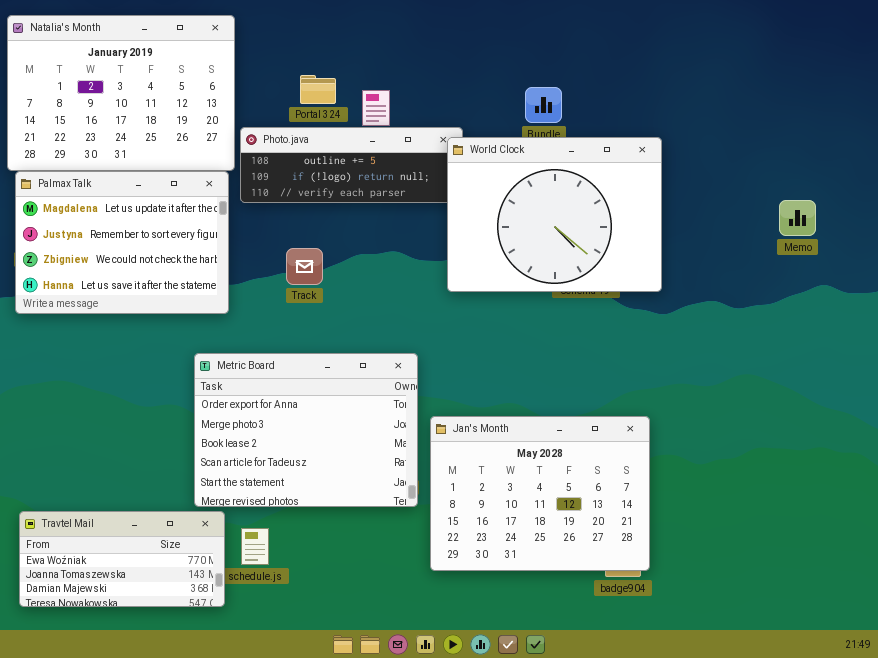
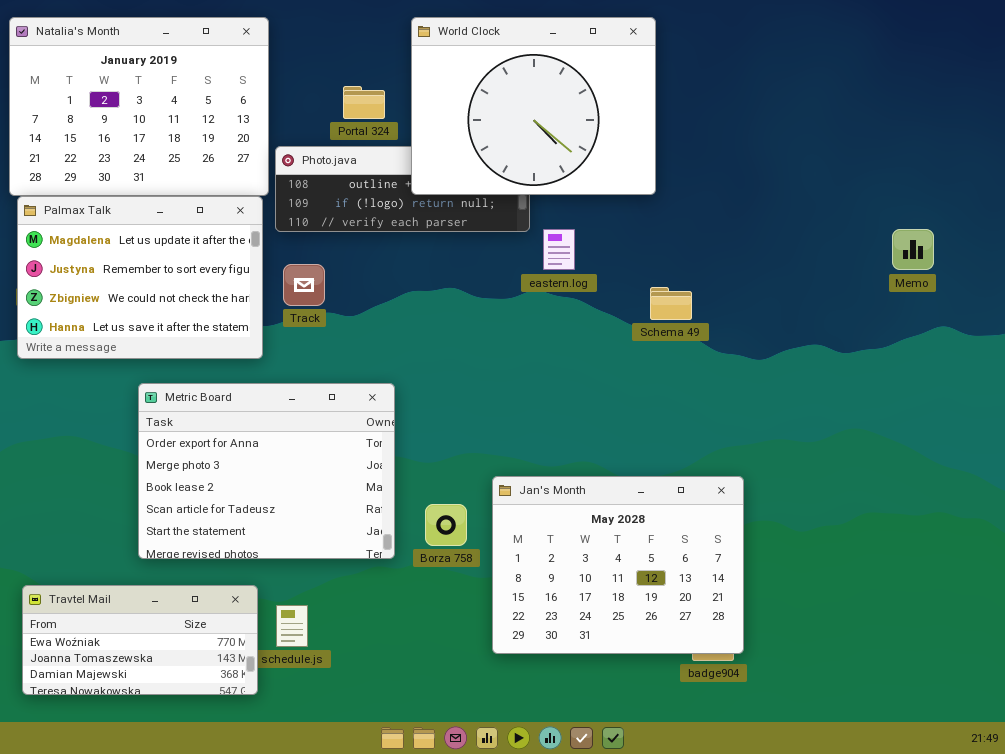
World Clock: [447,137,662,292] -> [411,17,656,195], moved
Track: [286,248,323,285] -> [283,264,325,306], moved
Metric Board: [194,353,418,507] -> [138,383,395,559], moved

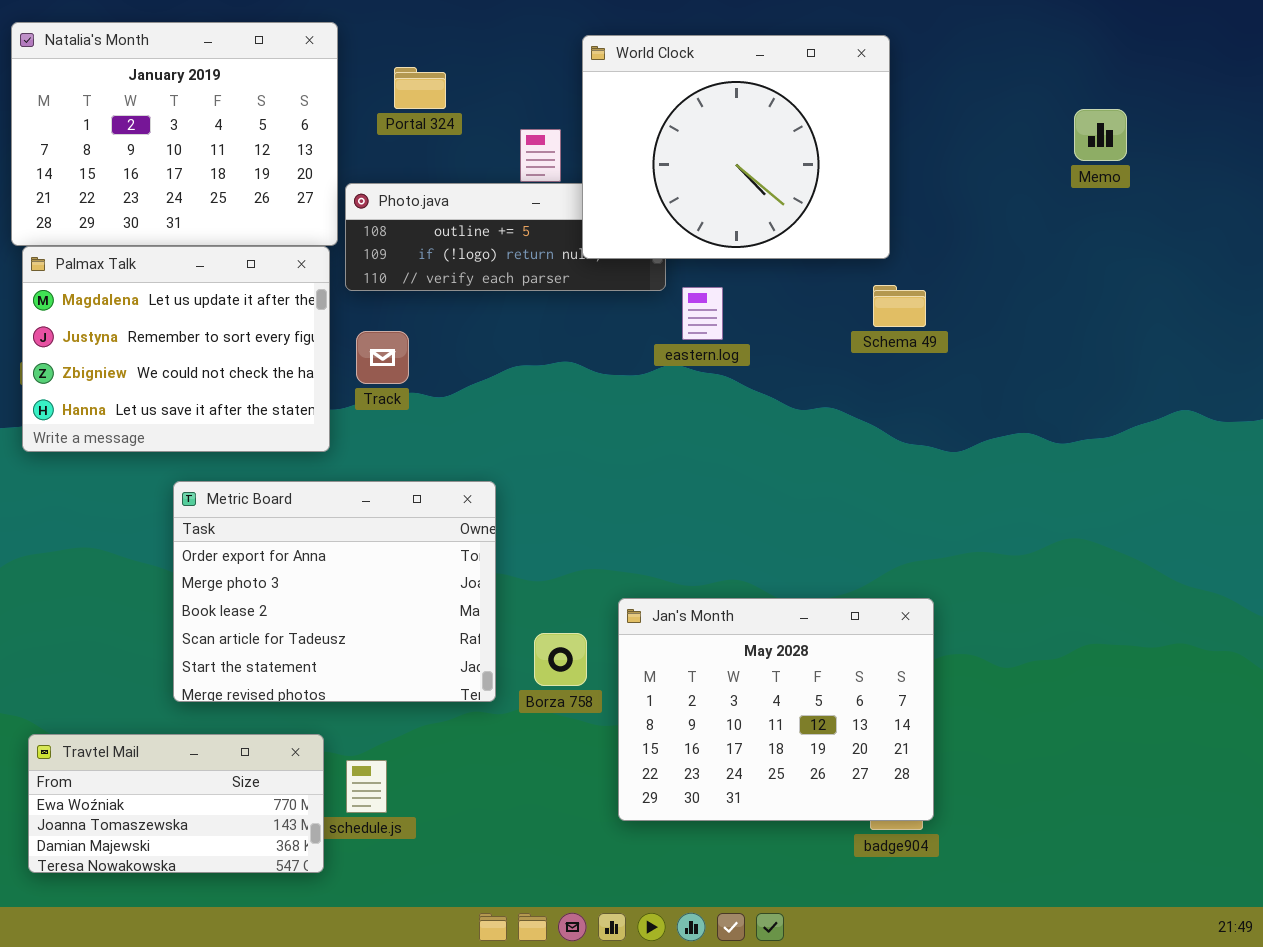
World Clock: [411,17,656,195] -> [582,35,890,259], moved
Portal 324: [343,86,385,119] -> [394,67,446,109], moved
Memo: [892,229,934,270] -> [1074,109,1127,161], moved
Schema 49: [650,287,692,320] -> [873,285,926,327], moved

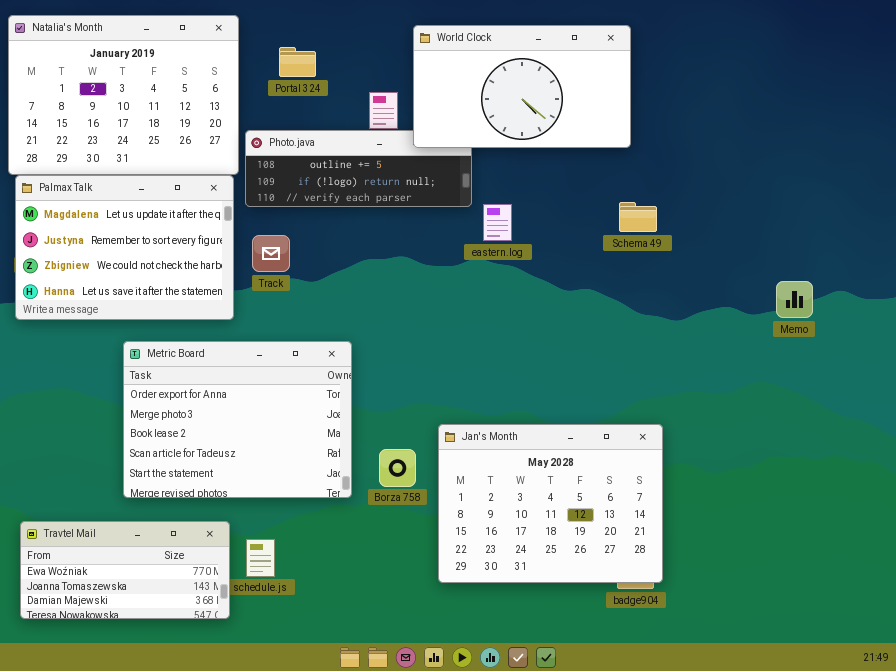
World Clock: [582,35,890,259] -> [413,25,631,148], resized
Memo: [1074,109,1127,161] -> [776,281,813,318], moved

